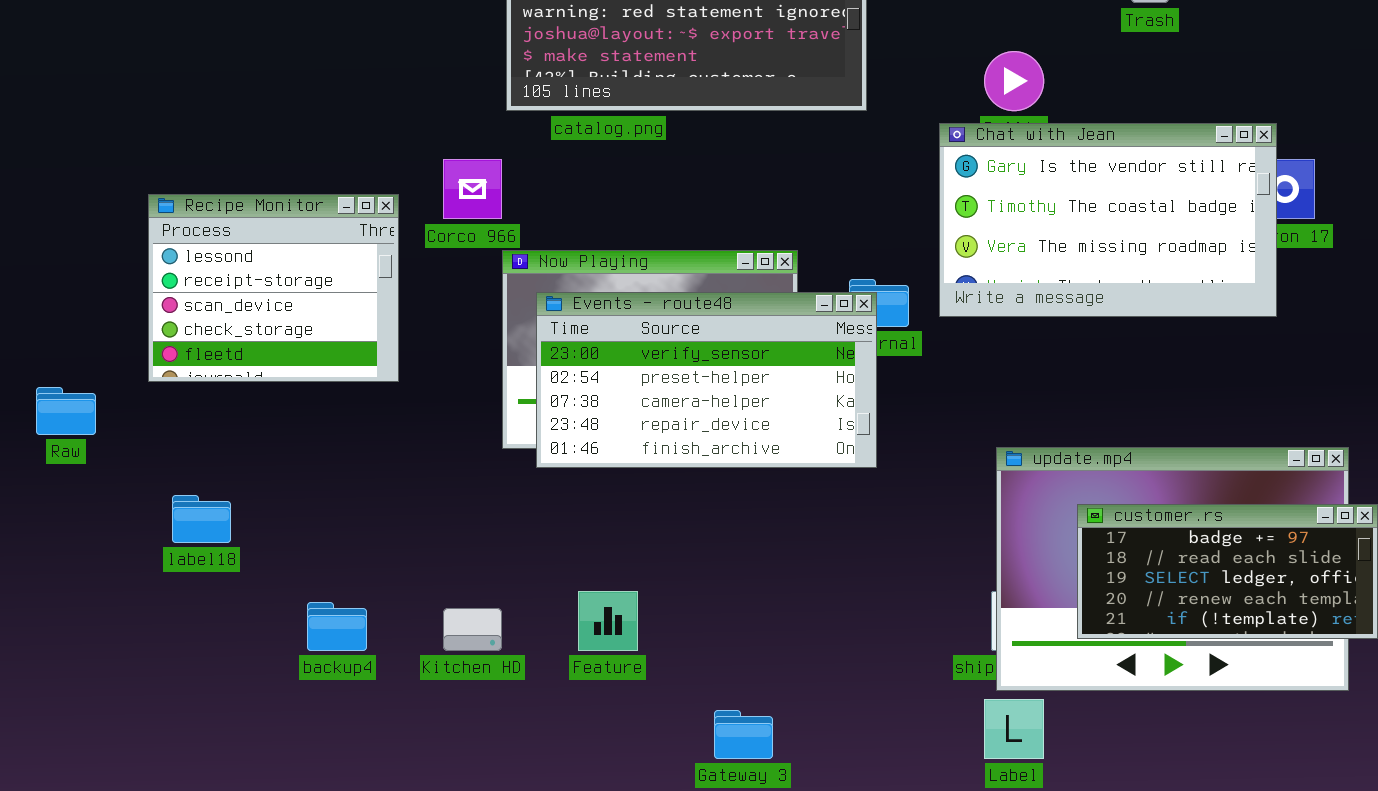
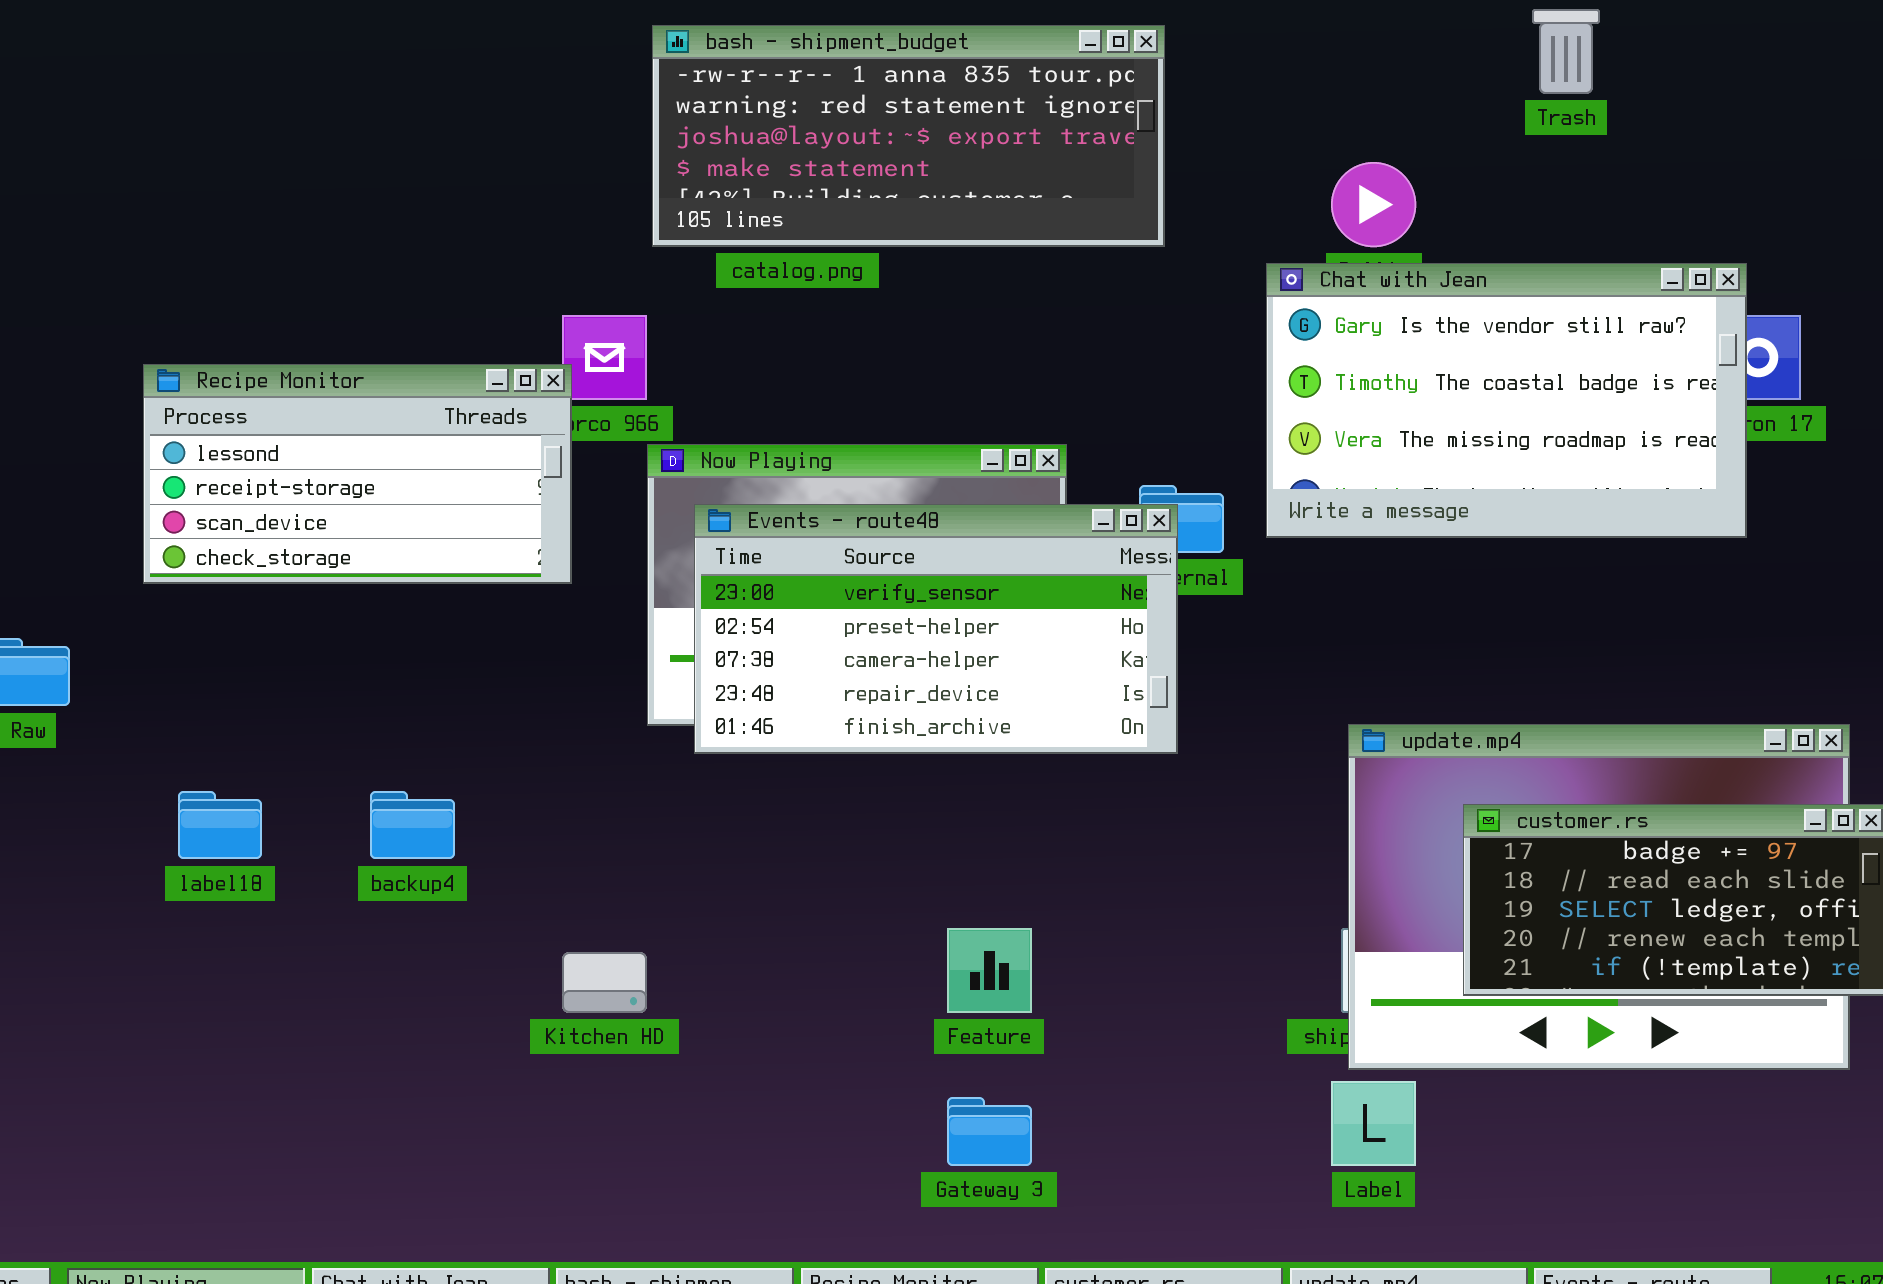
Recipe Monitor: [148,194,399,382] -> [143,364,572,584], resized
Feature: [578,591,638,651] -> [947,928,1032,1013], moved
backup4: [307,602,367,651] -> [370,791,455,859], moved

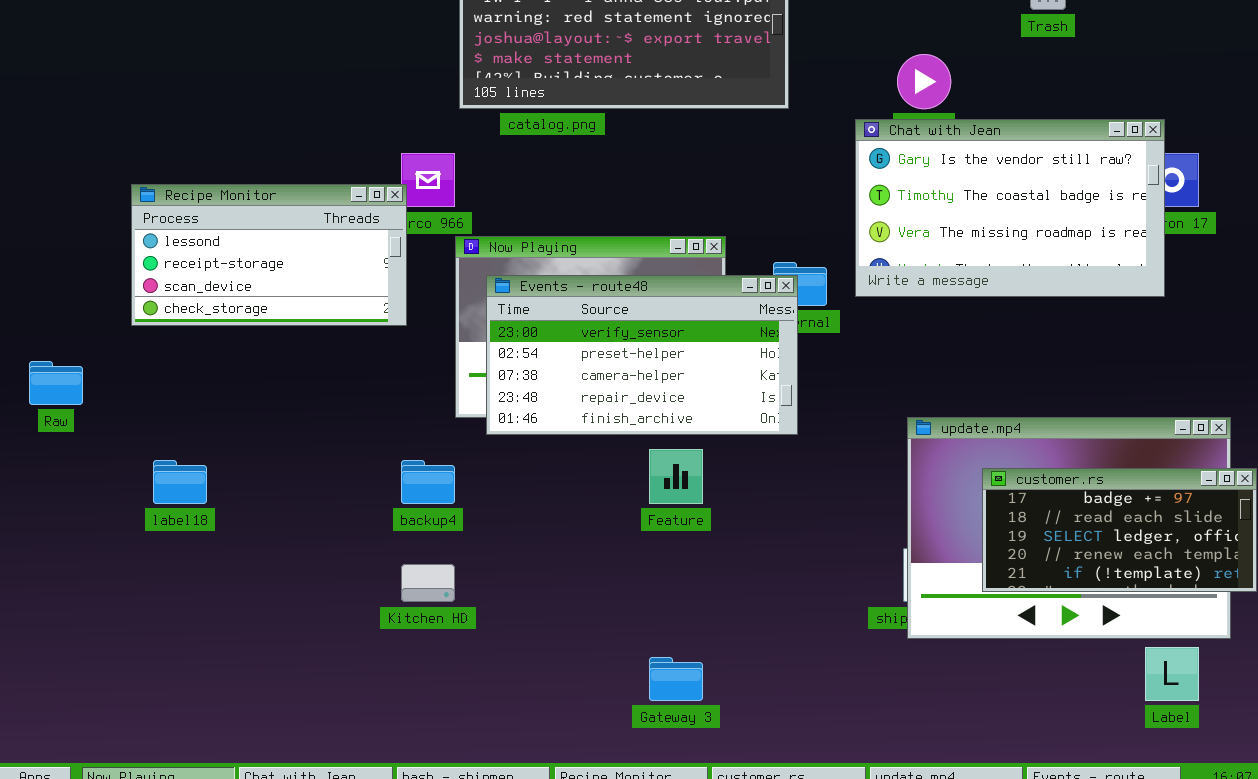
backup4: [370,791,455,859] -> [401,460,455,504], moved
Feature: [947,928,1032,1013] -> [649,449,703,504], moved
Label: [1331,1081,1416,1166] -> [1145,647,1199,701], moved

